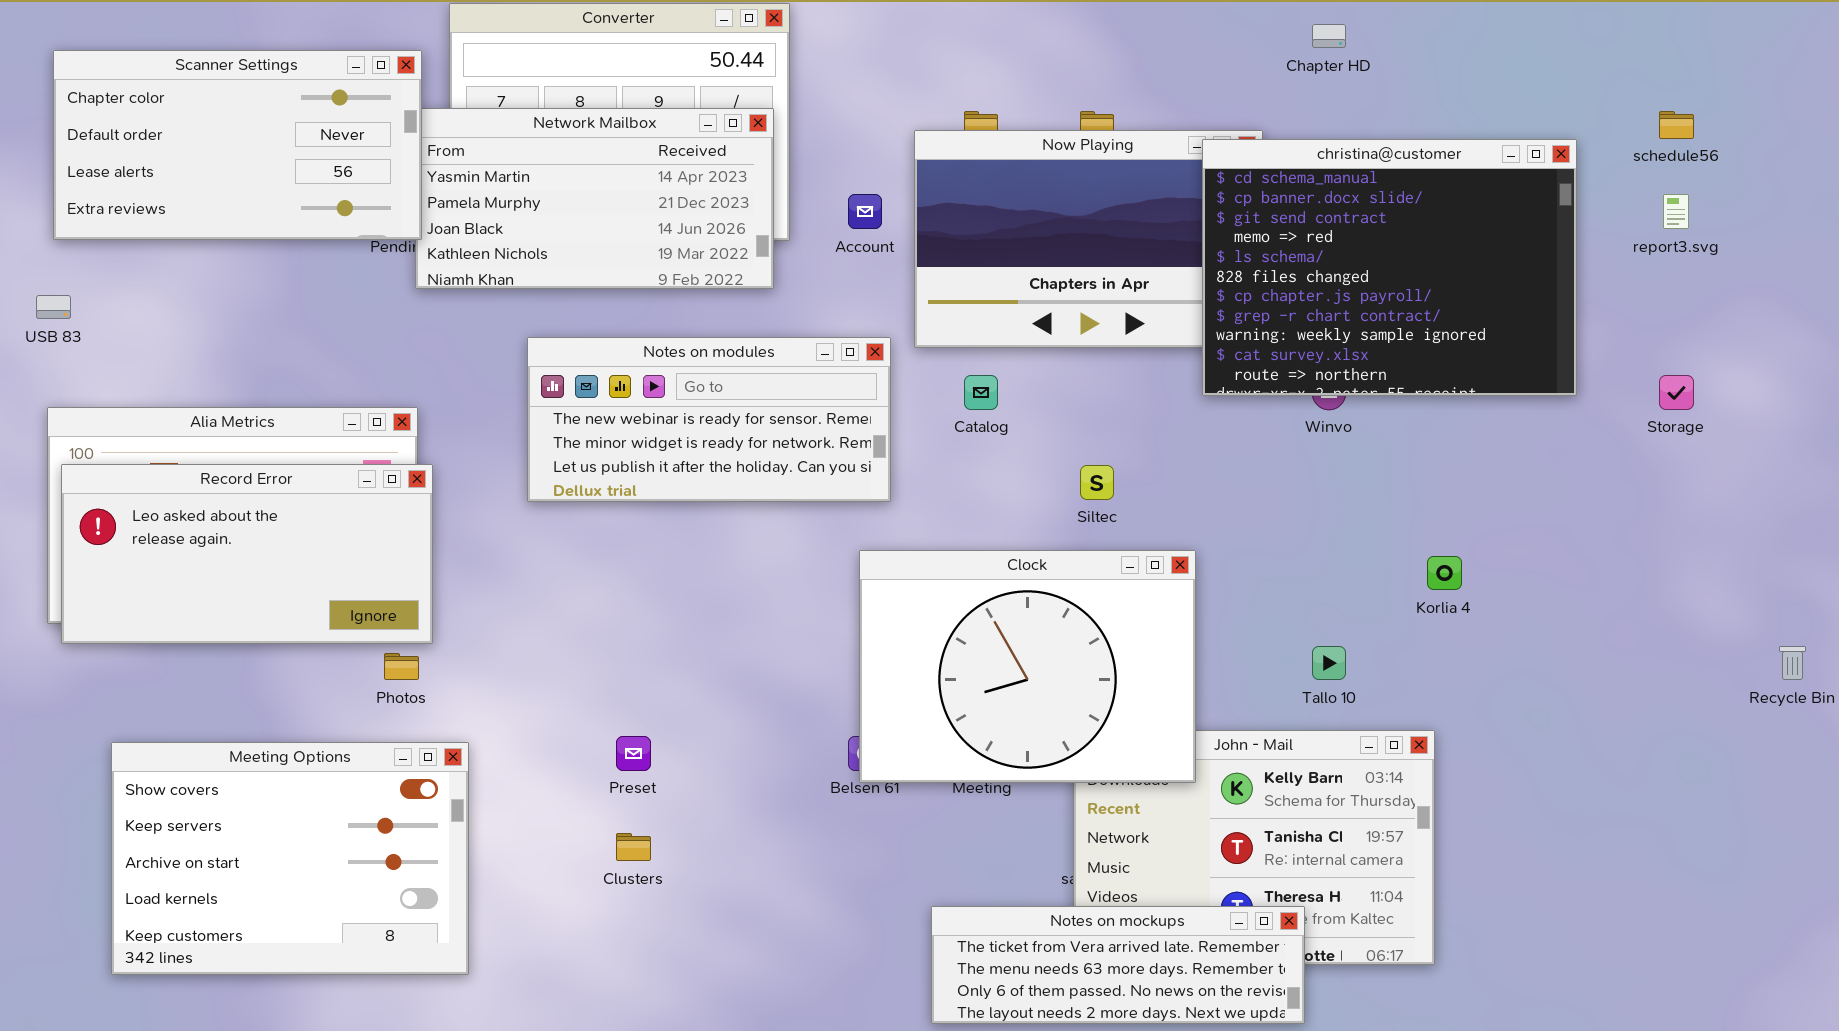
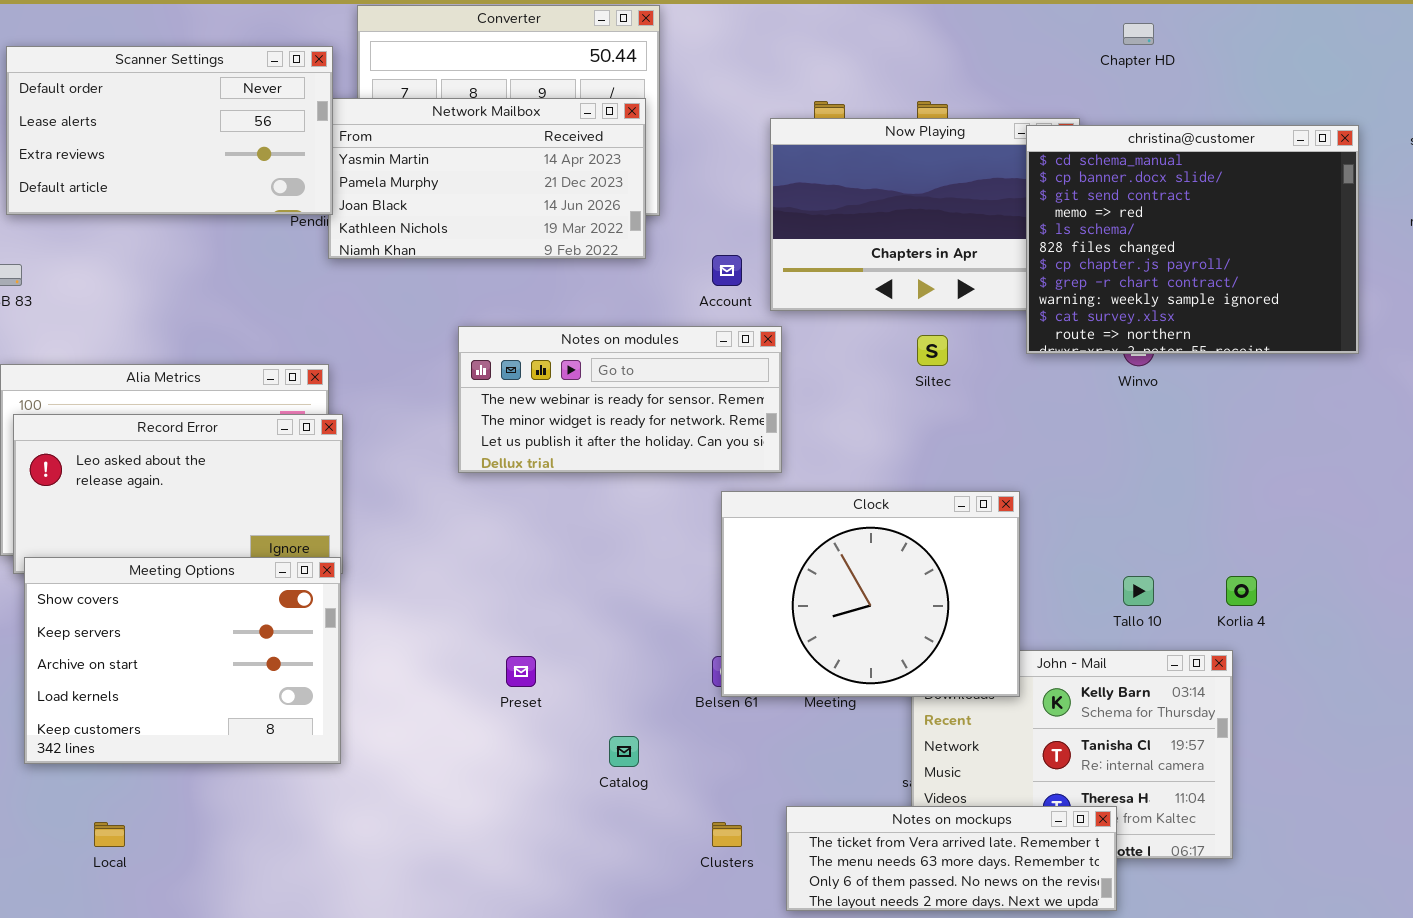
Scanner Settings: [53,50,422,240] -> [6,46,333,215], scrolled down 1 row
Account: [848,194,882,229] -> [712,255,742,286], moved
Notes on modules: [527,337,891,502] -> [458,326,782,473], moved
Catalog: [964,375,998,410] -> [609,736,639,767], moved
Siltec: [1080,465,1114,500] -> [917,335,948,366], moved
Korlia 4: [1427,556,1462,590] -> [1226,576,1257,606], moved
Meeting Options: [111,742,469,975] -> [24,557,341,764], moved
Clusters: [616,833,651,861] -> [712,822,742,847], moved

